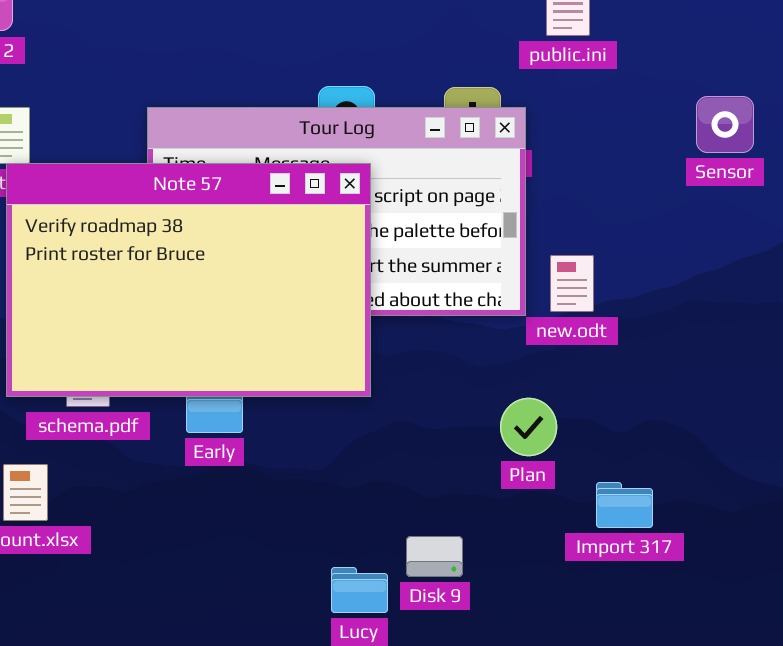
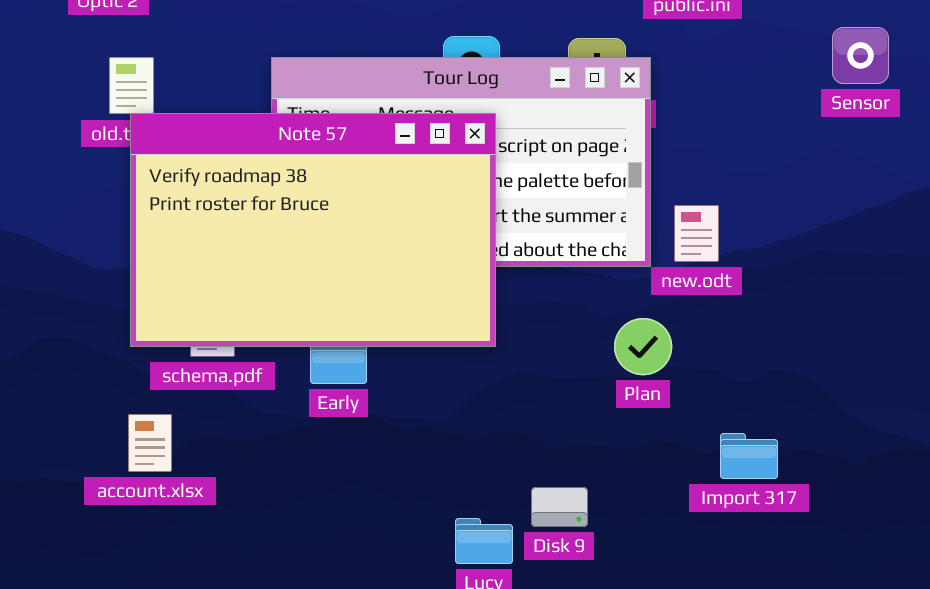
Sensor: [696,96,754,153] -> [832,27,889,84], moved
Plan: [500,398,557,456] -> [614,318,672,375], moved

